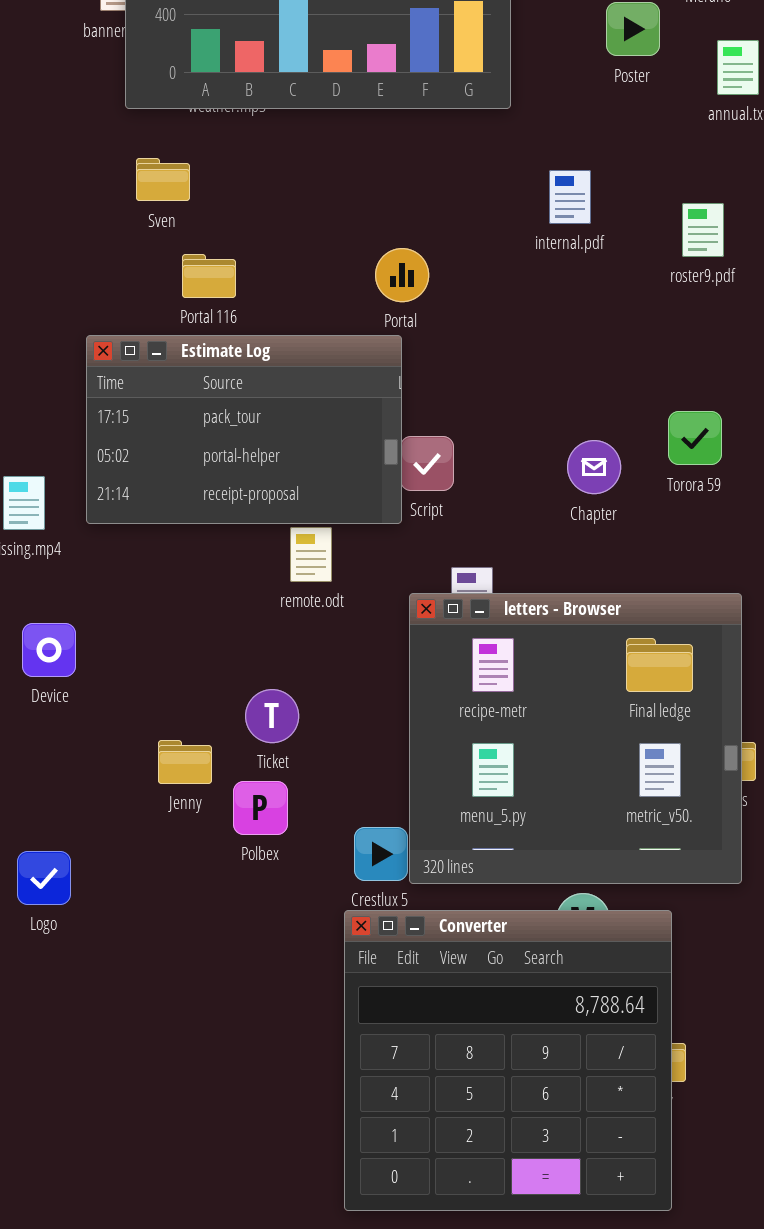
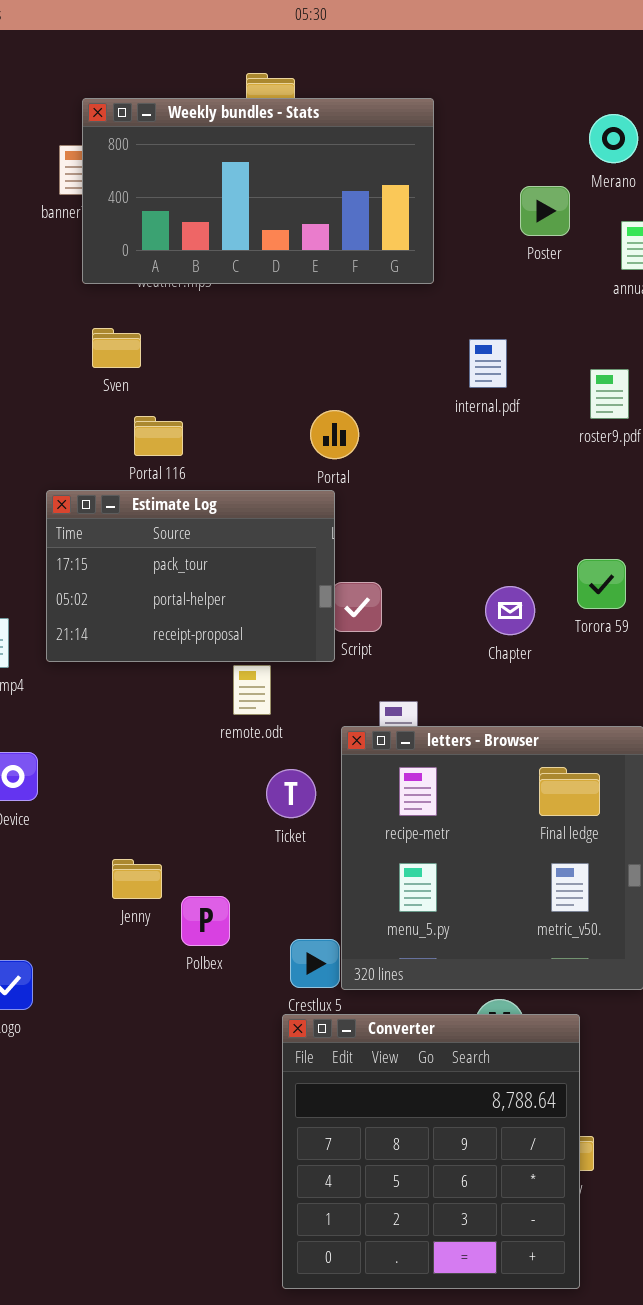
Ticket: [245,689,299,743] -> [266,769,316,818], moved

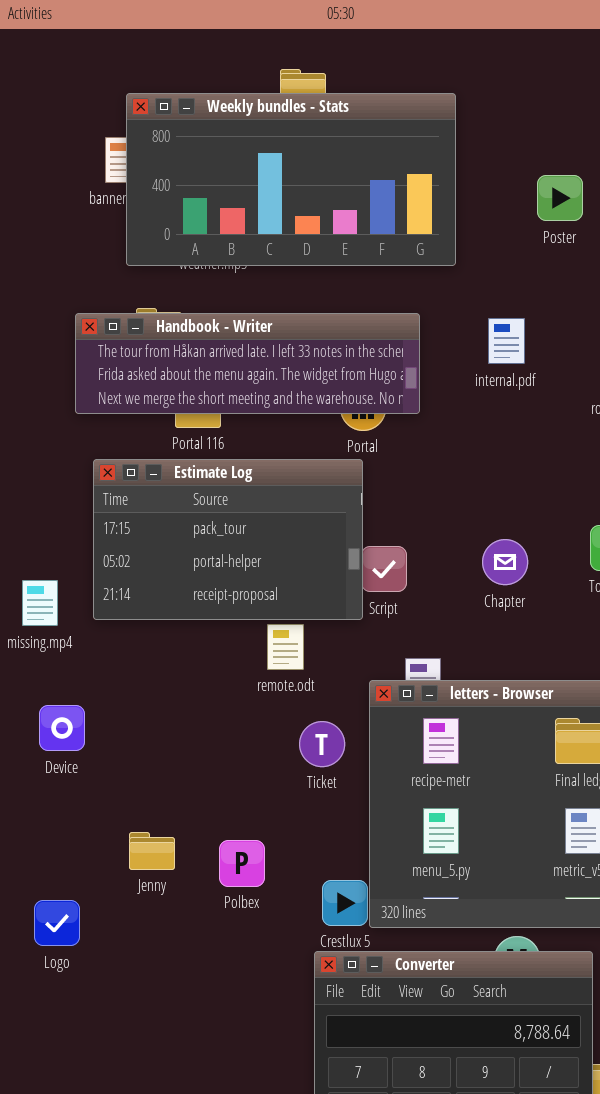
Handbook - Writer: none -> [75,313,420,414], opened
Chapter: [485,586,535,635] -> [482,539,528,585], moved
Jenny: [112,859,162,899] -> [129,832,175,870], moved

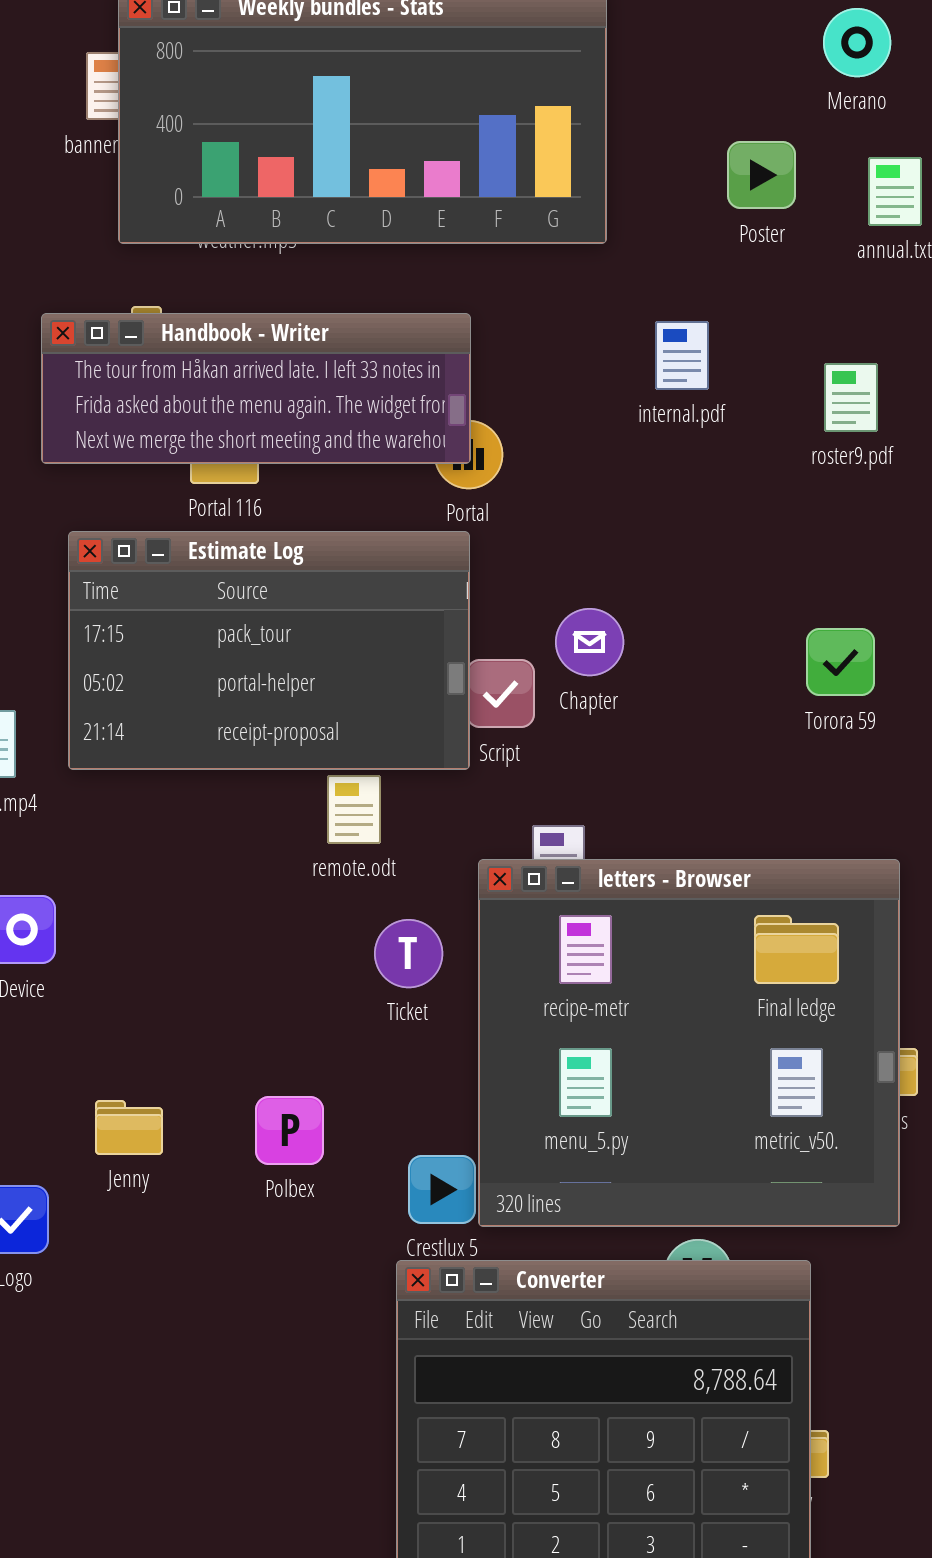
Poster: [537,175,583,221] -> [727,141,796,209], moved
Handbook - Writer: [75,313,420,414] -> [41,313,471,464], resized
Chapter: [482,539,528,585] -> [555,608,624,676], moved
Jenny: [129,832,175,870] -> [95,1100,163,1155], moved

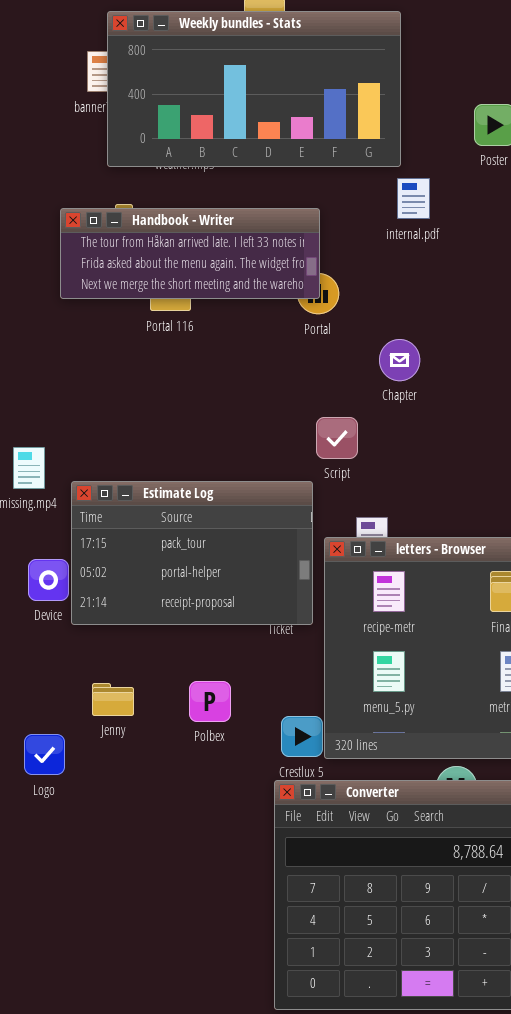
internal.pdf: [655,321,709,390] -> [397,178,430,219], moved
Estimate Log: [68,531,470,770] -> [71,481,313,625], moved
Chapter: [555,608,624,676] -> [379,339,420,381], moved

